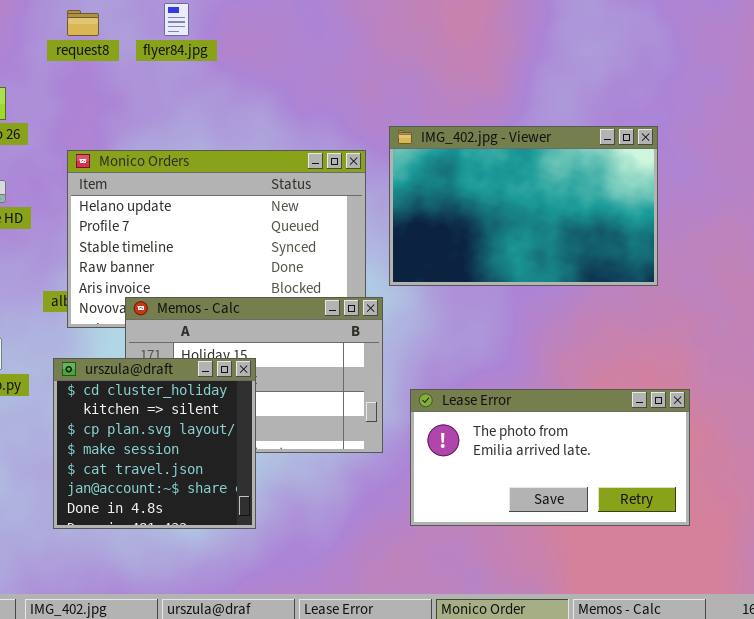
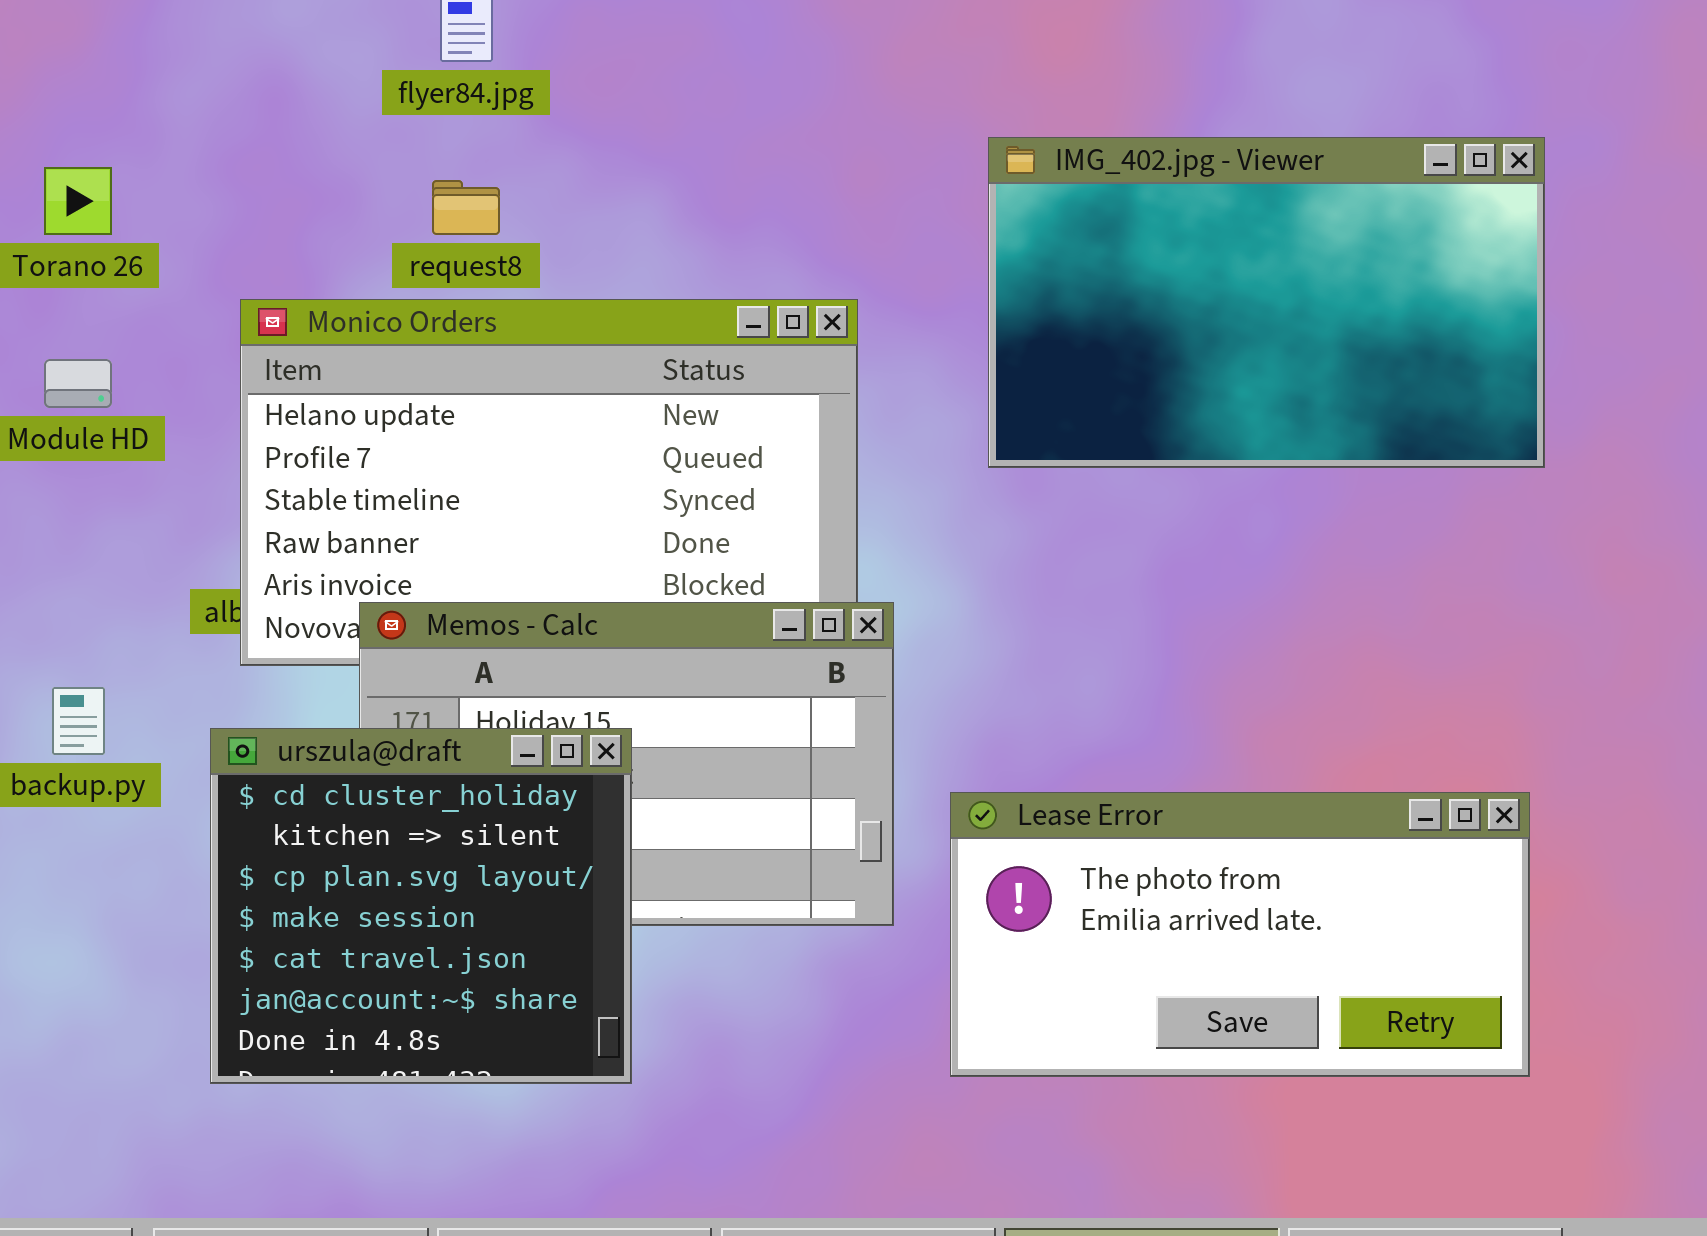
request8: [67,10,99,36] -> [432,180,500,235], moved
IMG_402.jpg - Viewer: [389,126,658,286] -> [988,137,1545,468], moved

